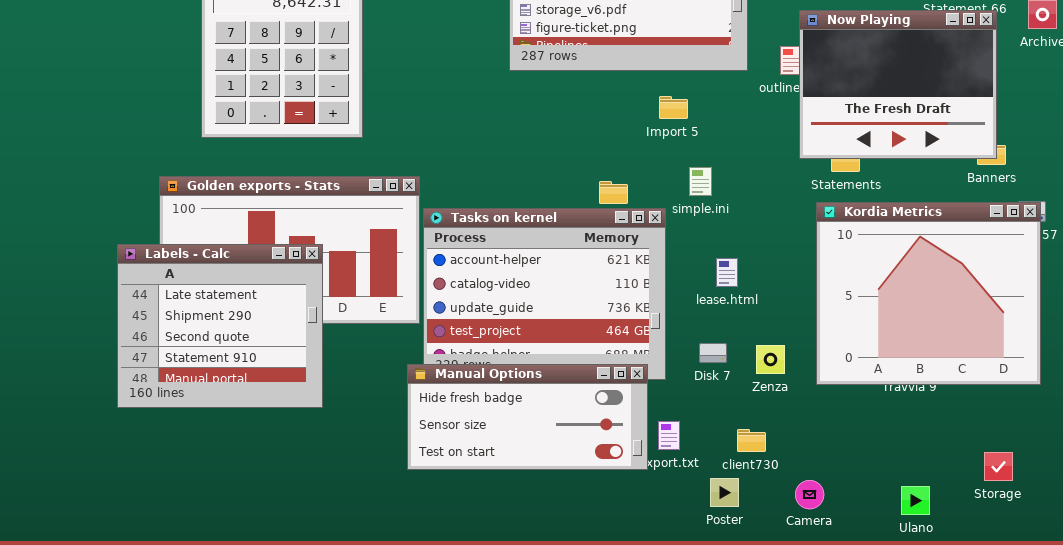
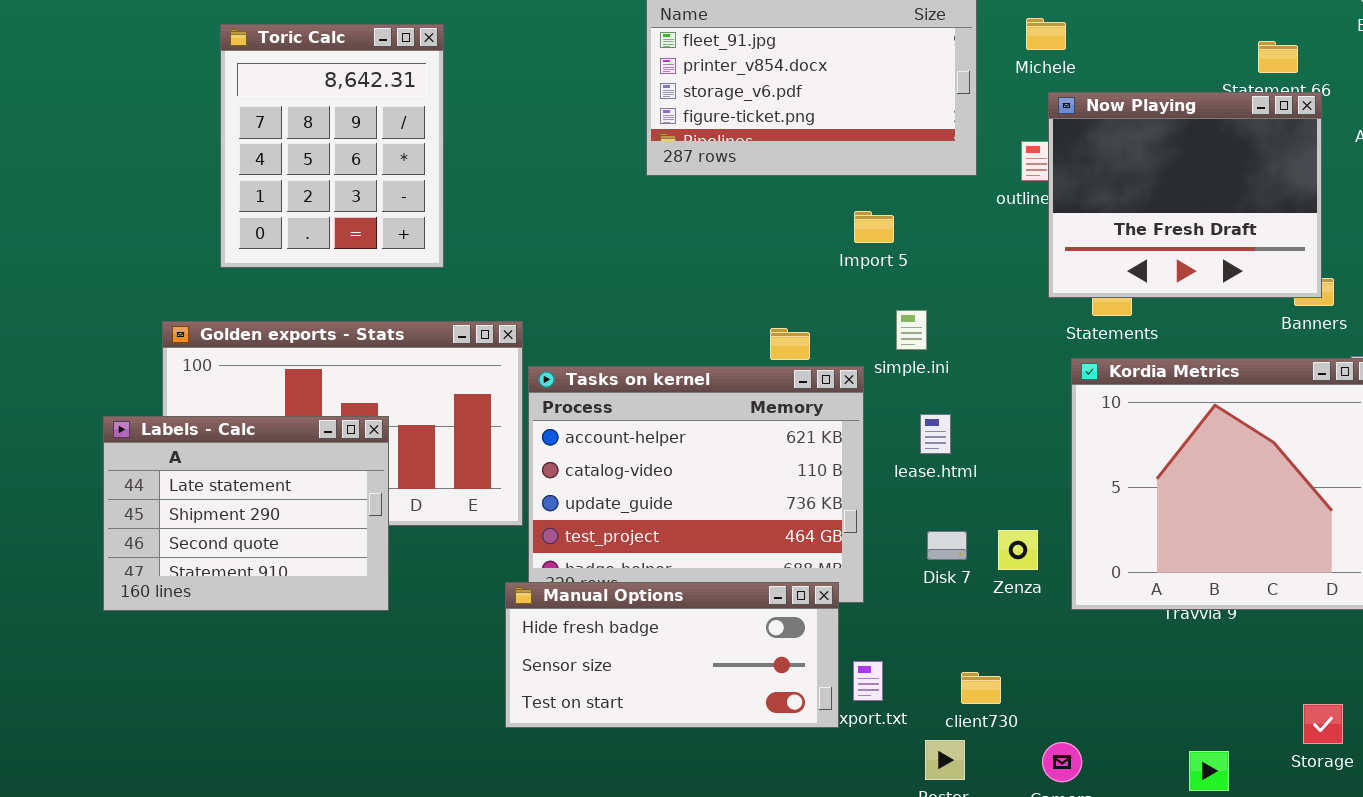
Labels - Calc: [117,244,323,408] -> [103,416,389,611], resized
lease.html: [716,258,738,287] -> [920,414,951,454], moved
Disk 7: [699,343,727,363] -> [927,531,967,560], moved
Zenza: [756,345,785,374] -> [998,530,1038,570], moved

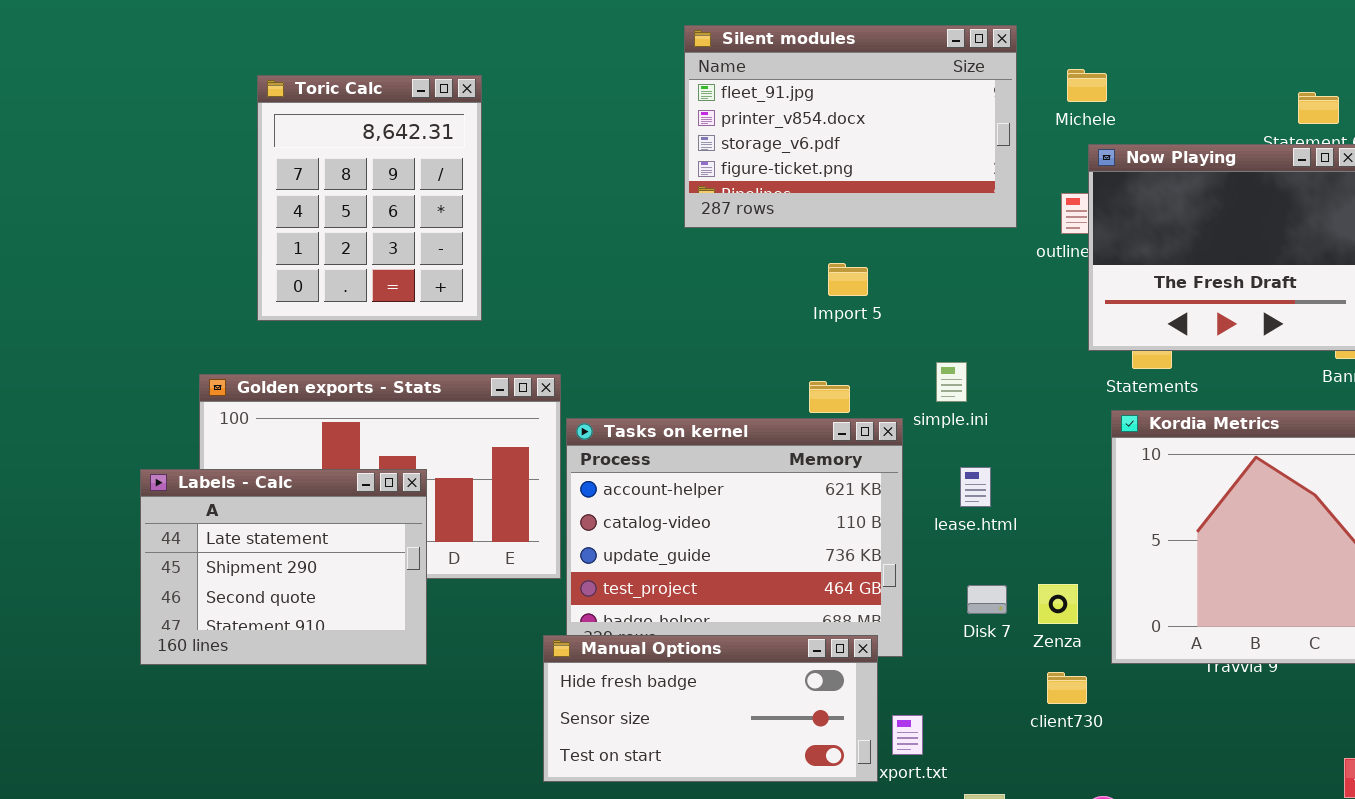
Import 5: [854,211,894,243] -> [828,263,868,296], moved
client730: [961,672,1001,704] -> [1047,672,1087,704], moved

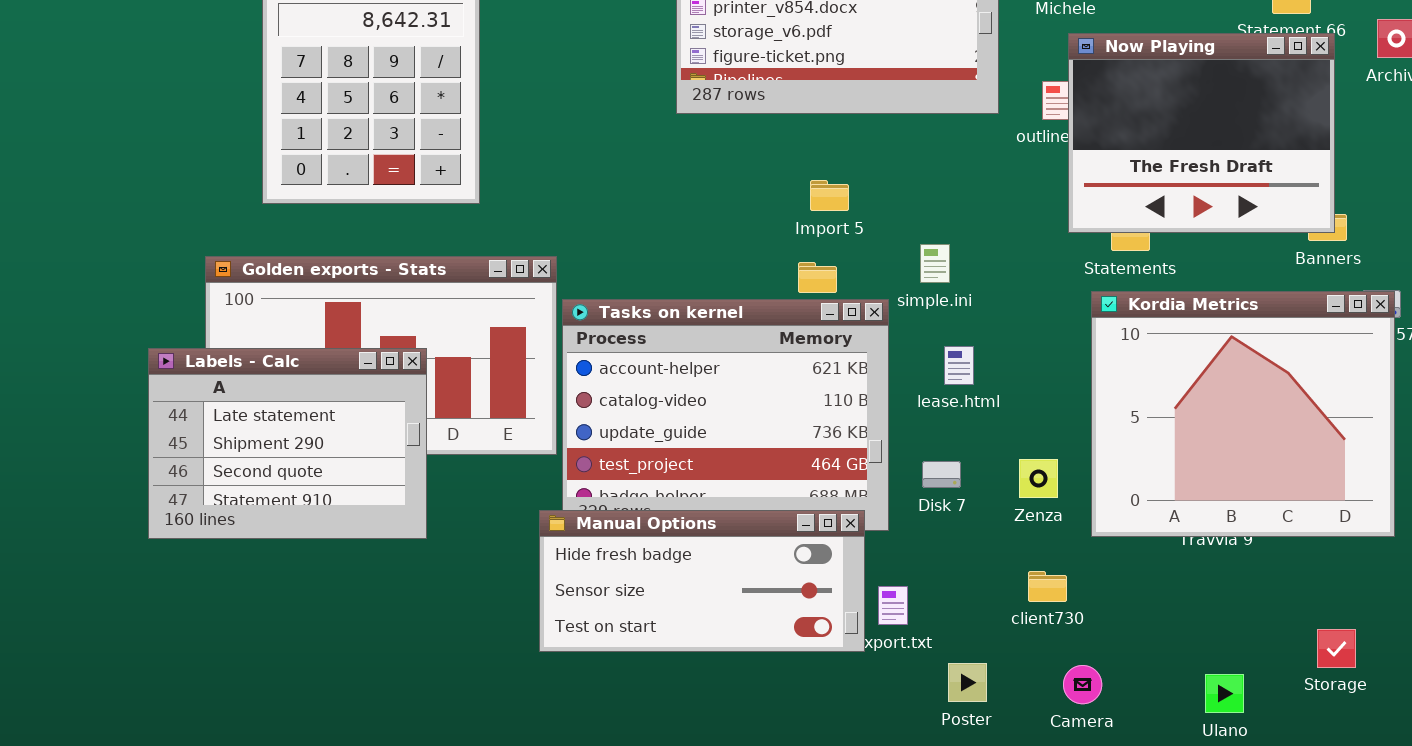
Import 5: [828,263,868,296] -> [810,180,849,211], moved
Disk 7: [967,585,1007,614] -> [922,461,961,488], moved
client730: [1047,672,1087,704] -> [1028,571,1067,602], moved

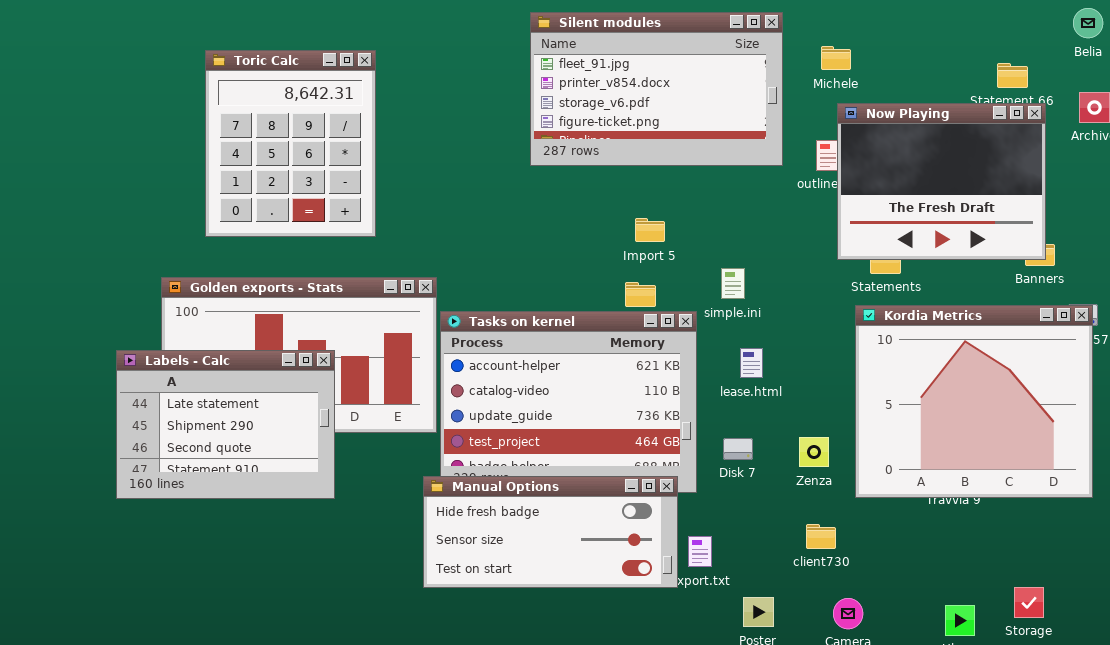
Storage: [1317,629,1356,668] -> [1014,587,1044,618], moved

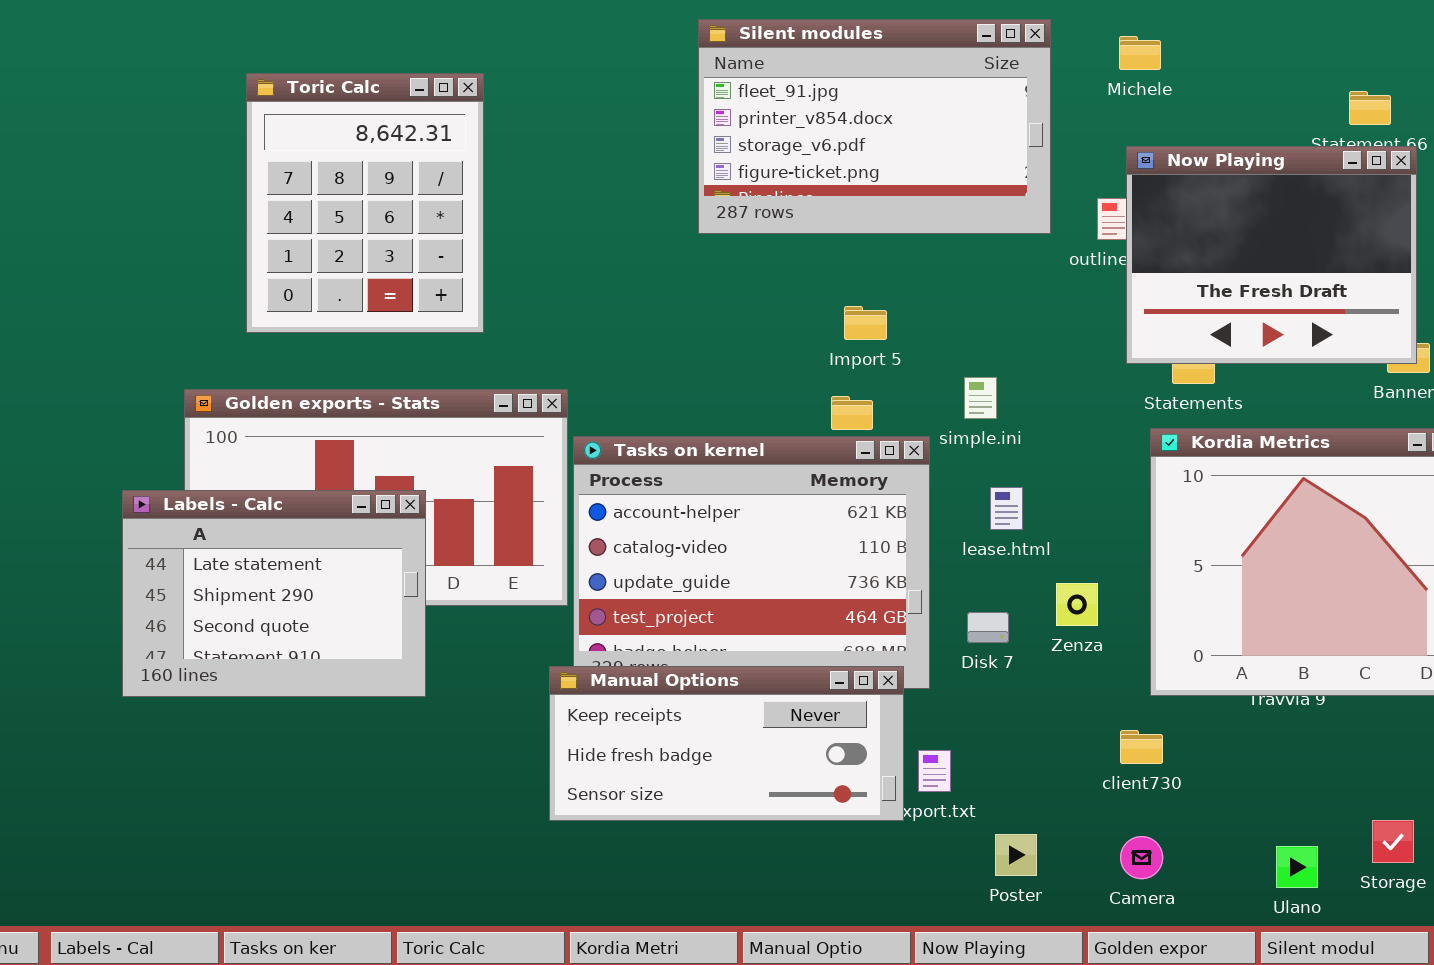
Michele: [821,46,851,70] -> [1119,36,1161,70], moved
Zenza: [799,437,829,467] -> [1056,583,1098,626], moved
Manual Options: [423,476,678,588] -> [549,666,904,821], scrolled up 1 row
client730: [806,524,836,549] -> [1120,730,1163,764], moved

